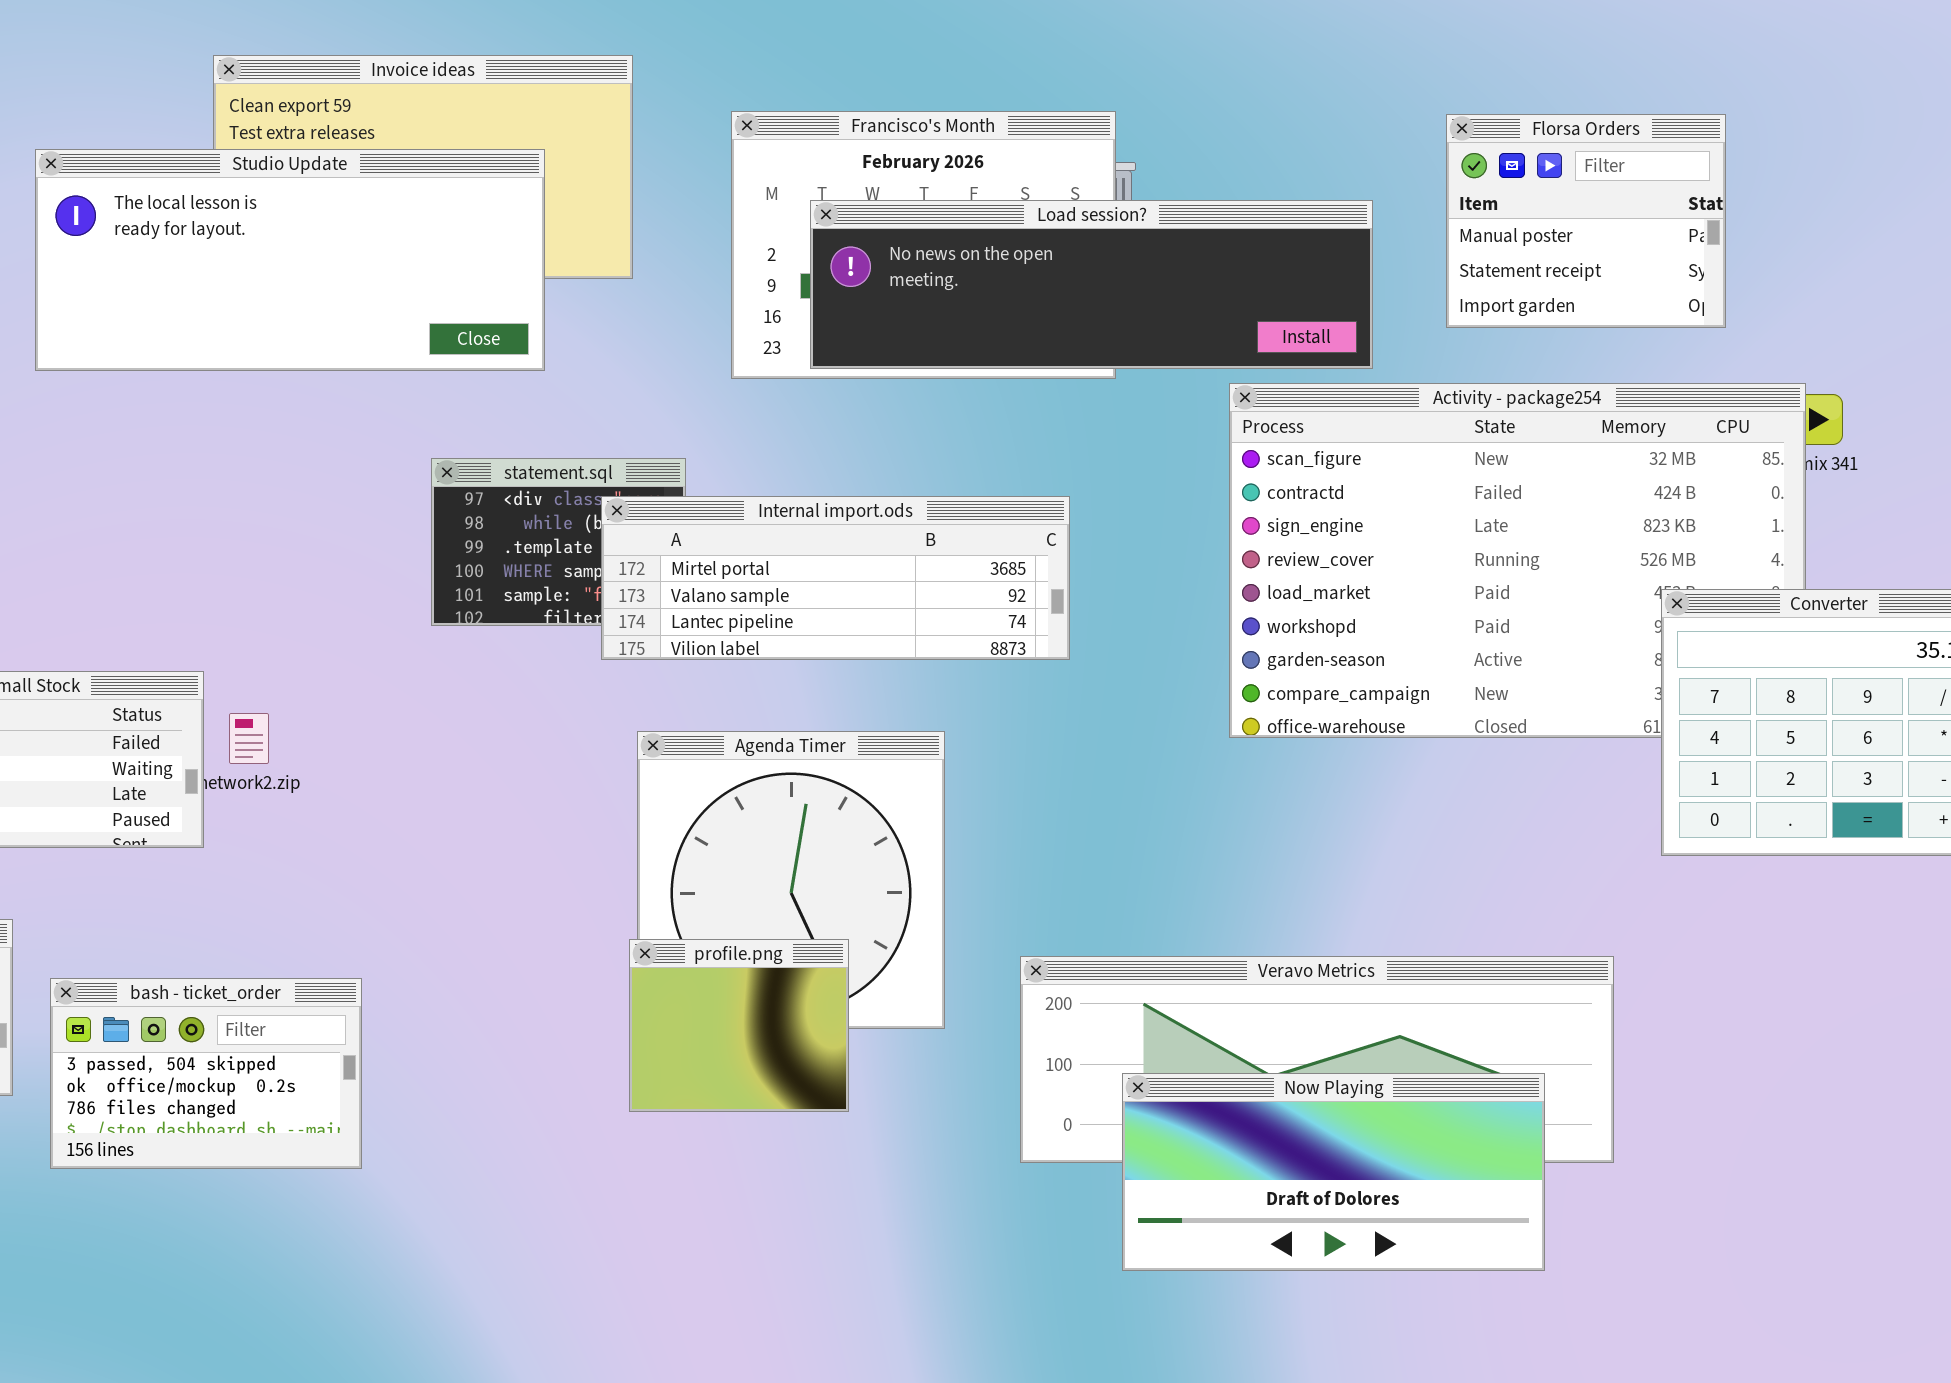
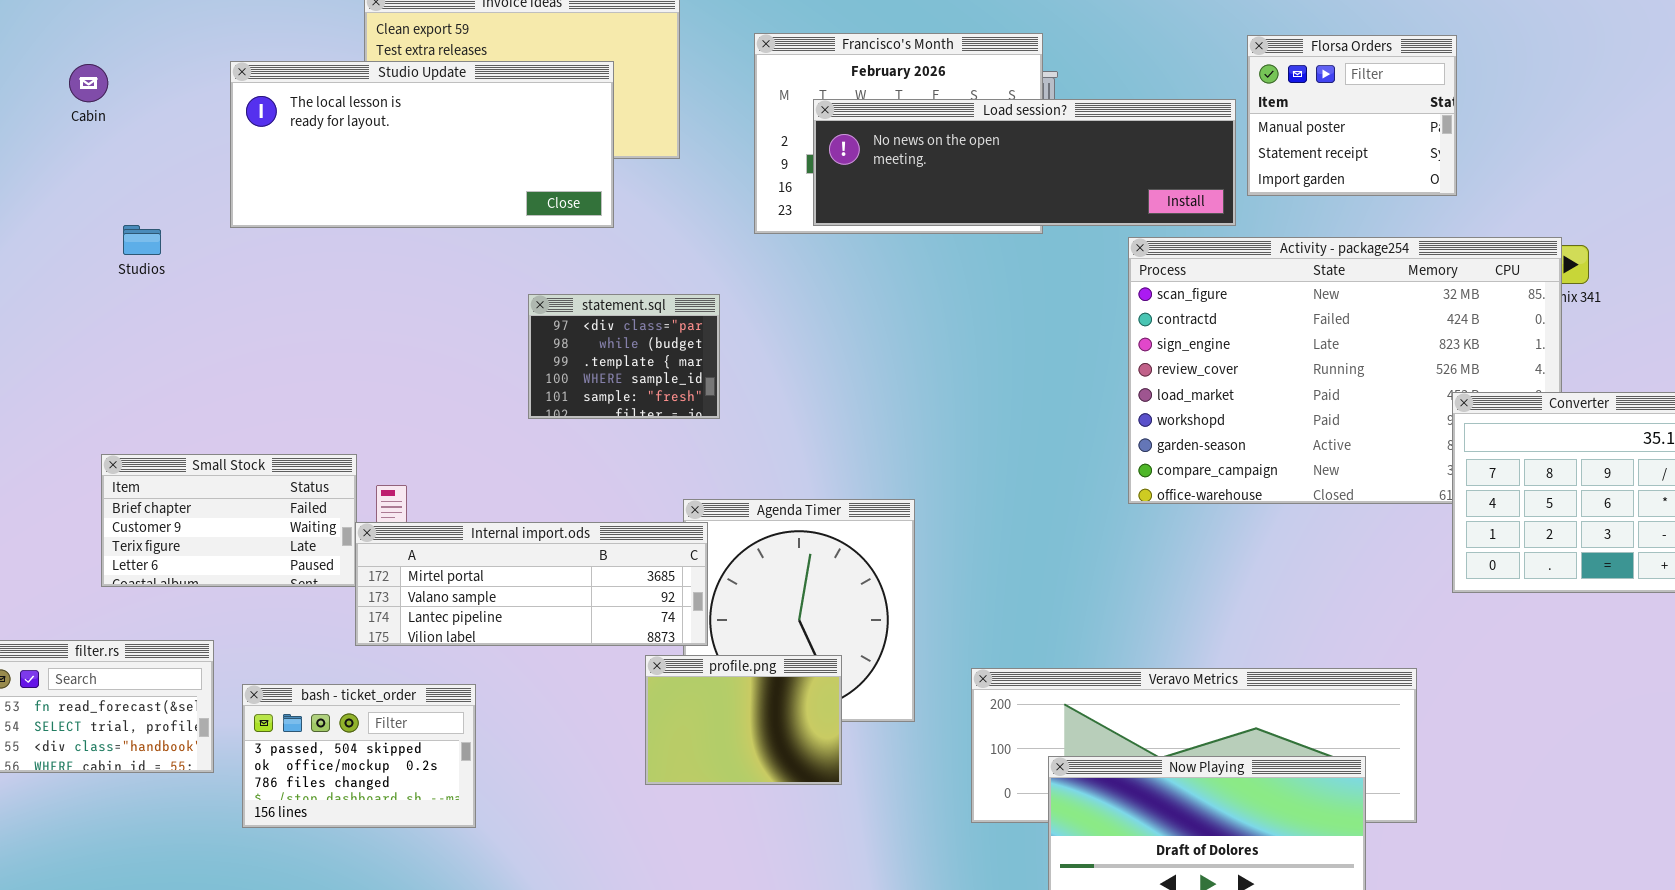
Florsa Orders: [1446,114,1726,328] -> [1247,35,1457,196], moved
Internal import.ods: [601,496,1070,660] -> [355,522,708,646], moved
profile.png: [629,939,849,1112] -> [645,655,842,785], resized

